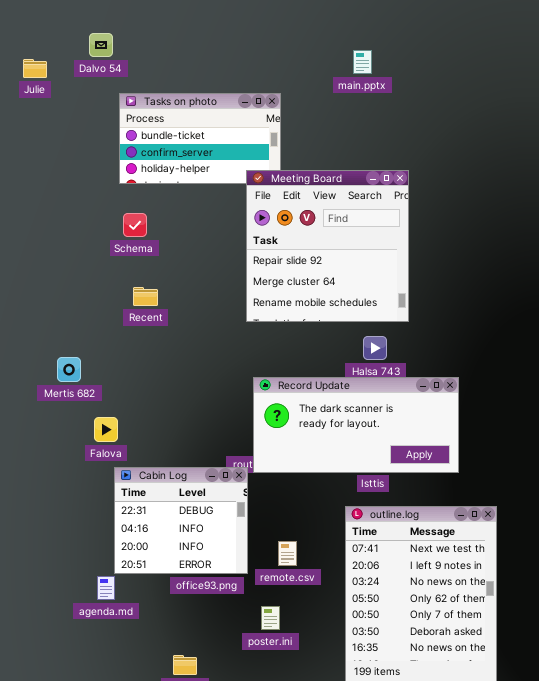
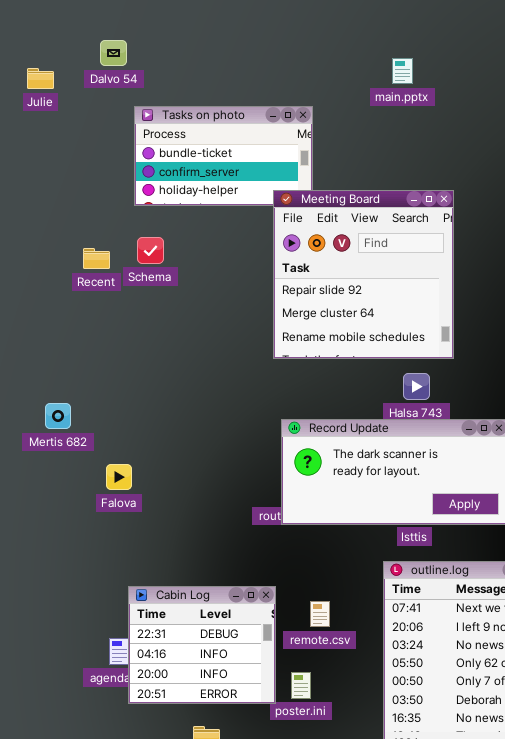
Recent: [133,287,158,306] -> [83,248,110,269], moved
Mertis 682: [57,357,81,382] -> [45,403,71,429], moved
Cabin Log: [114,467,248,574] -> [128,586,276,704], moved

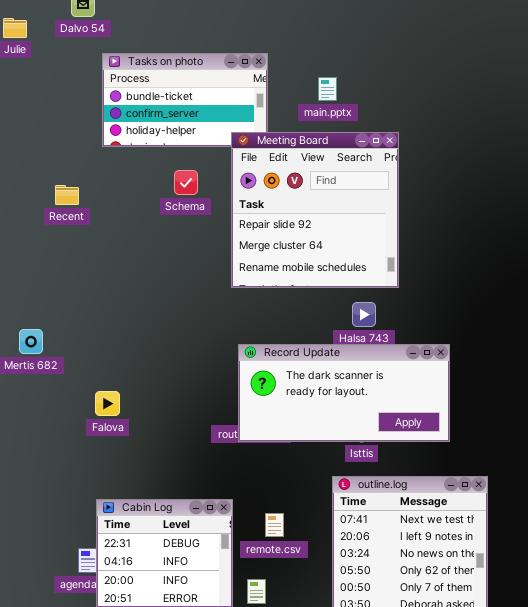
main.pptx: [392,58,413,84] -> [318,77,337,101], moved
Schema: [137,237,164,264] -> [174,170,198,195], moved
Falova: [106,464,132,490] -> [95,391,120,416], moved

